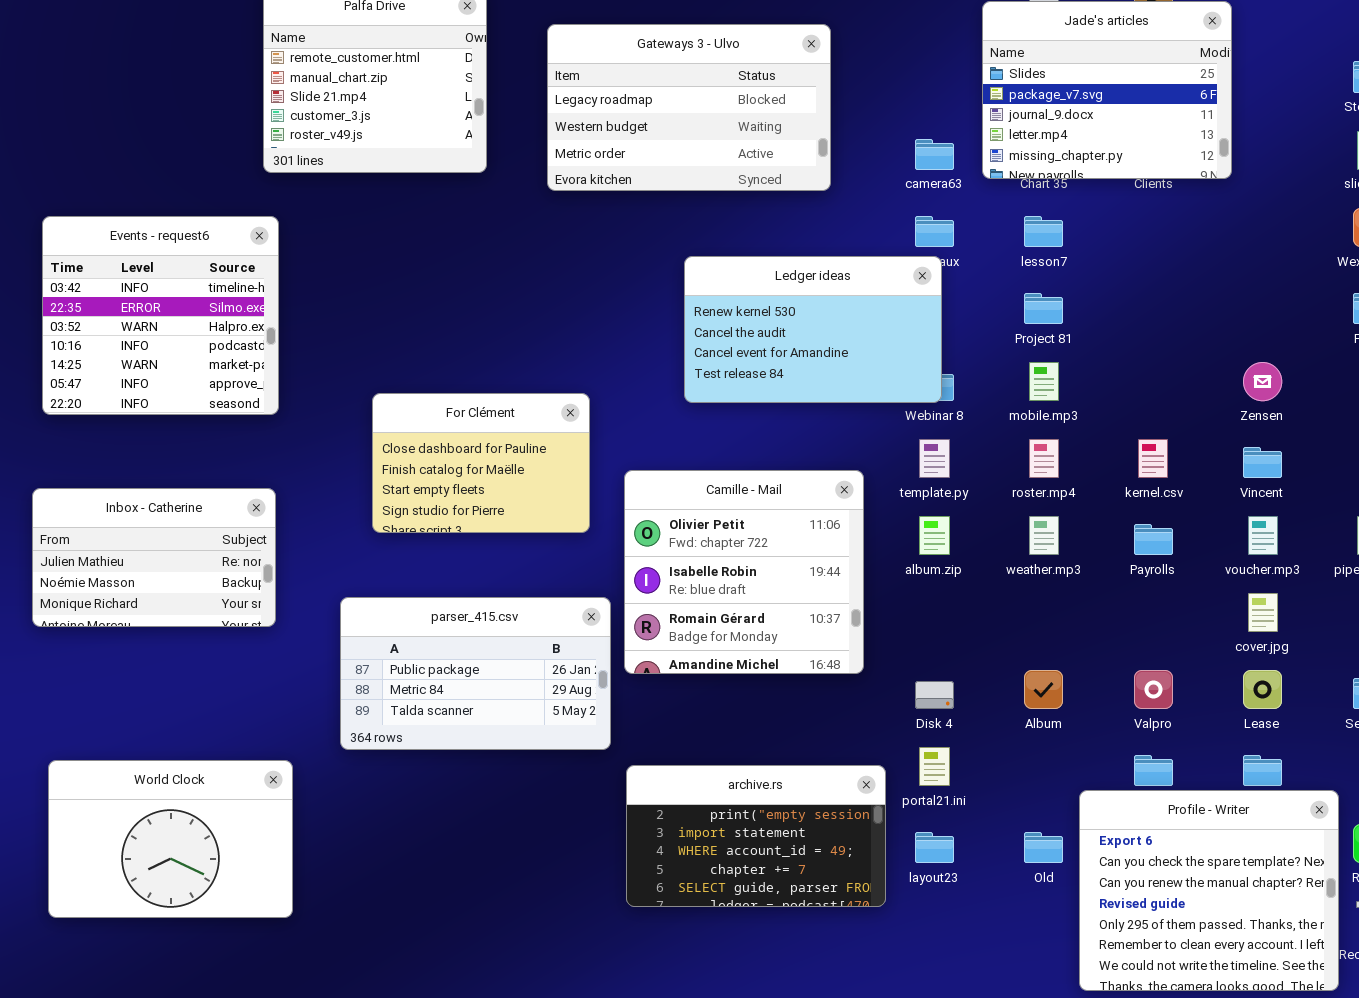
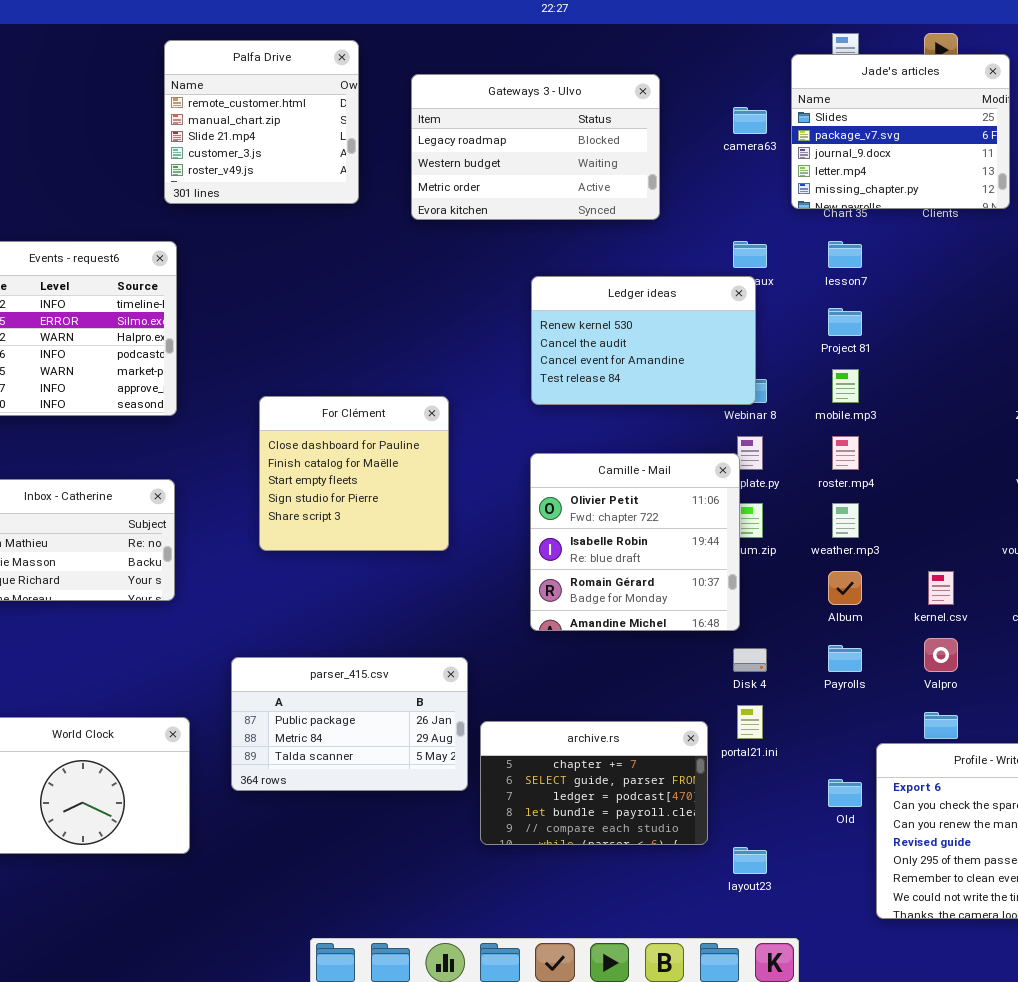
camera63: [915,139,954,170] -> [733,107,767,134], moved
For Clément: [372,393,590,533] -> [259,396,449,551], resized
kernel.csv: [1138,439,1168,478] -> [928,571,954,605], moved
Camille - Mail: [624,470,864,674] -> [530,453,740,631], moved
Payrolls: [1134,524,1173,555] -> [828,645,862,672], moved
parser_415.csv: [340,597,611,750] -> [231,657,468,791], moved
Album: [1024,670,1063,709] -> [828,571,862,605], moved
archive.rs: [626,765,886,907] -> [480,721,708,845], scrolled down 3 rows
layout23: [915,832,954,863] -> [733,847,767,874], moved

